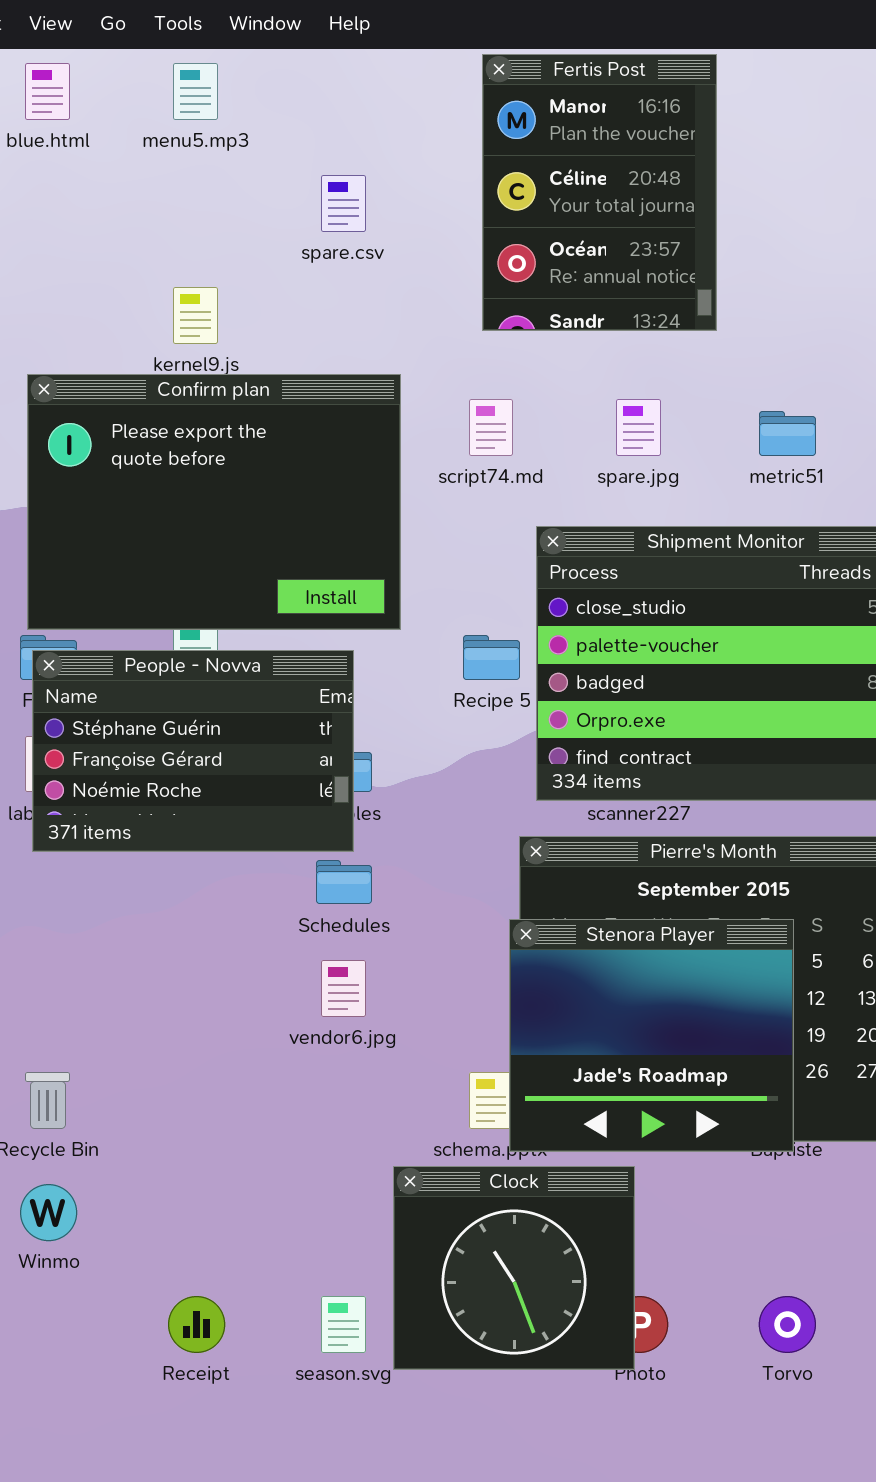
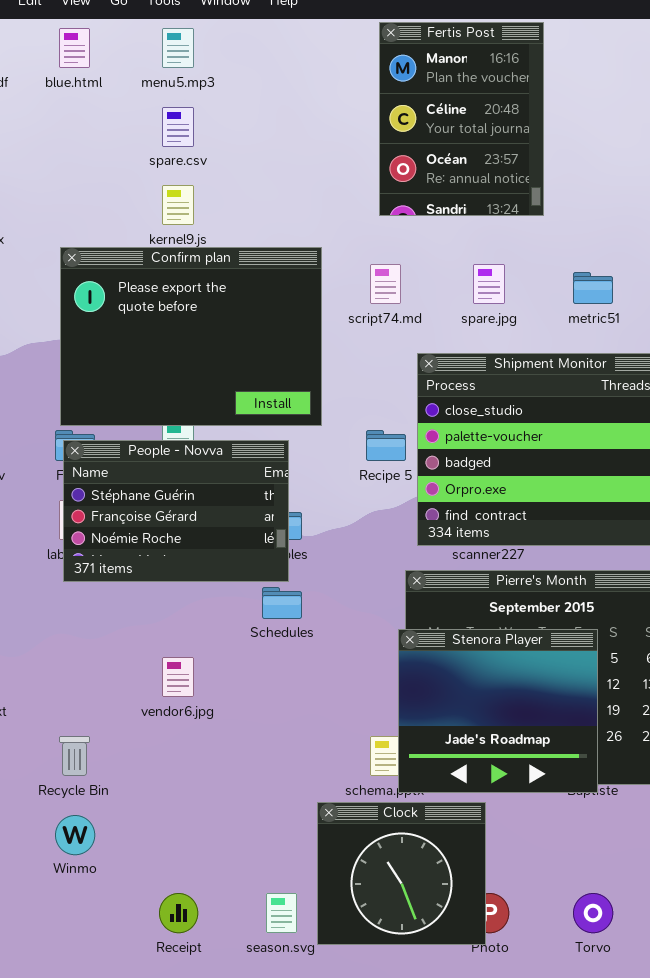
spare.csv: [321,175,366,232] -> [162,107,194,147], moved
vendor6.jpg: [321,960,366,1017] -> [162,657,194,697], moved

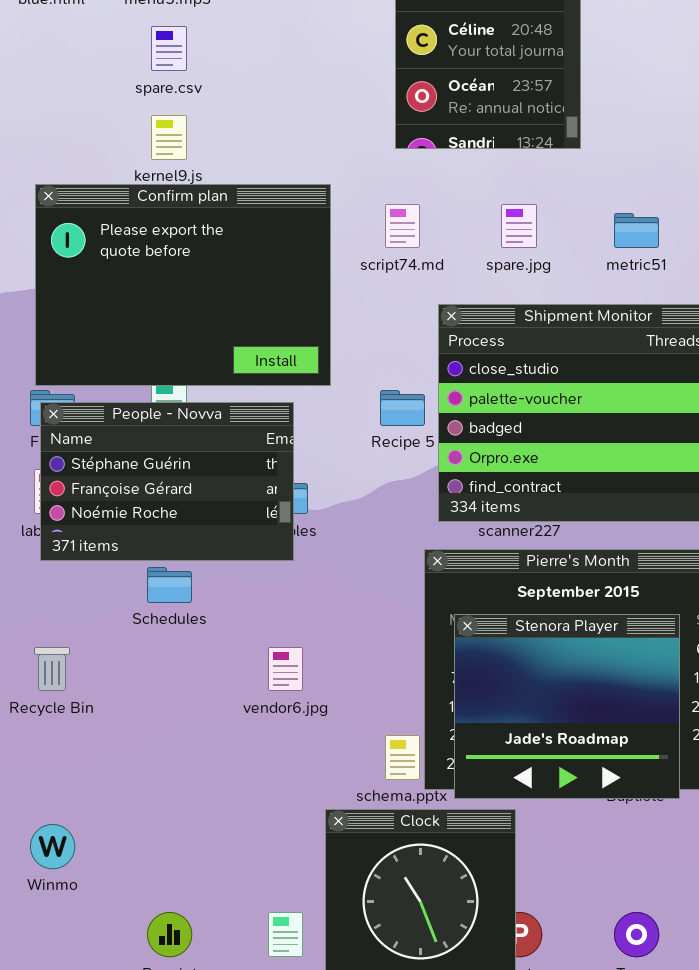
Schedules: [262,587,302,619] -> [147,567,192,603], moved
Stenora Player: [398,629,598,793] -> [454,614,680,799], moved
vendor6.jpg: [162,657,194,697] -> [268,647,303,691], moved
Recycle Bin: [59,736,90,776] -> [34,647,70,691], moved

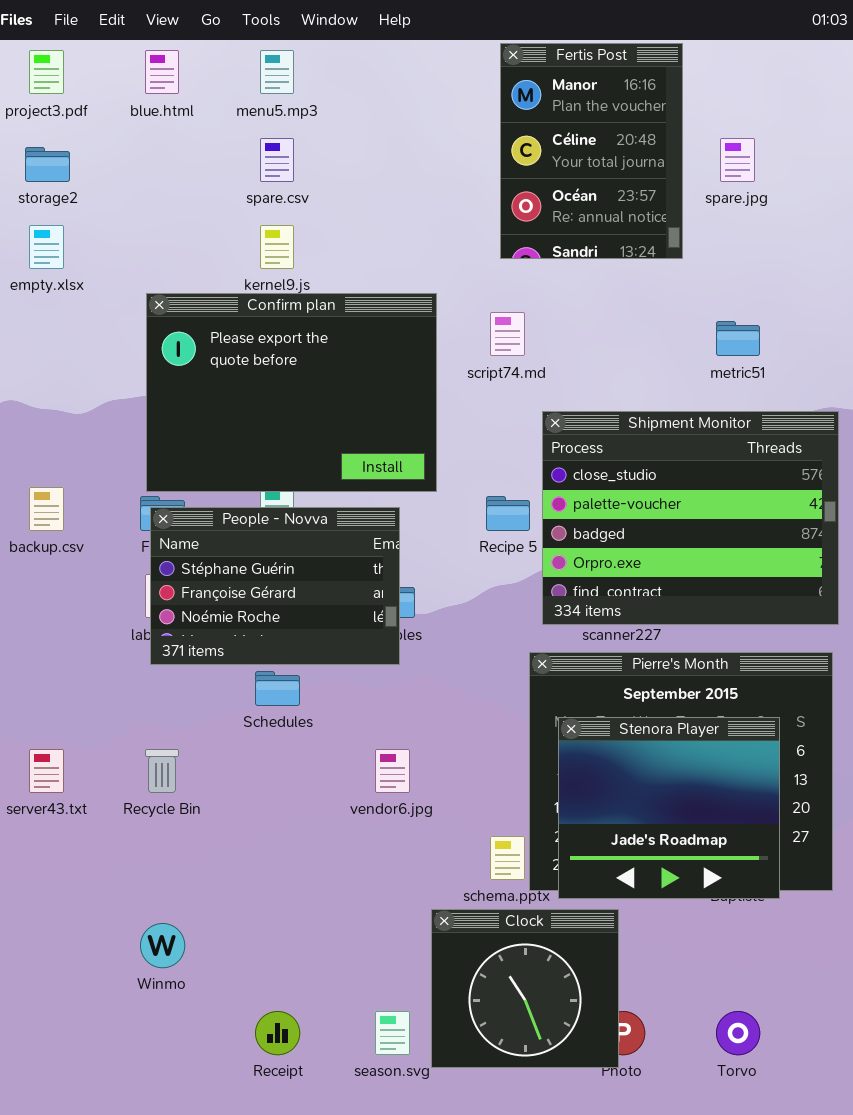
spare.jpg: [501,204,537,248] -> [720,138,755,182], moved

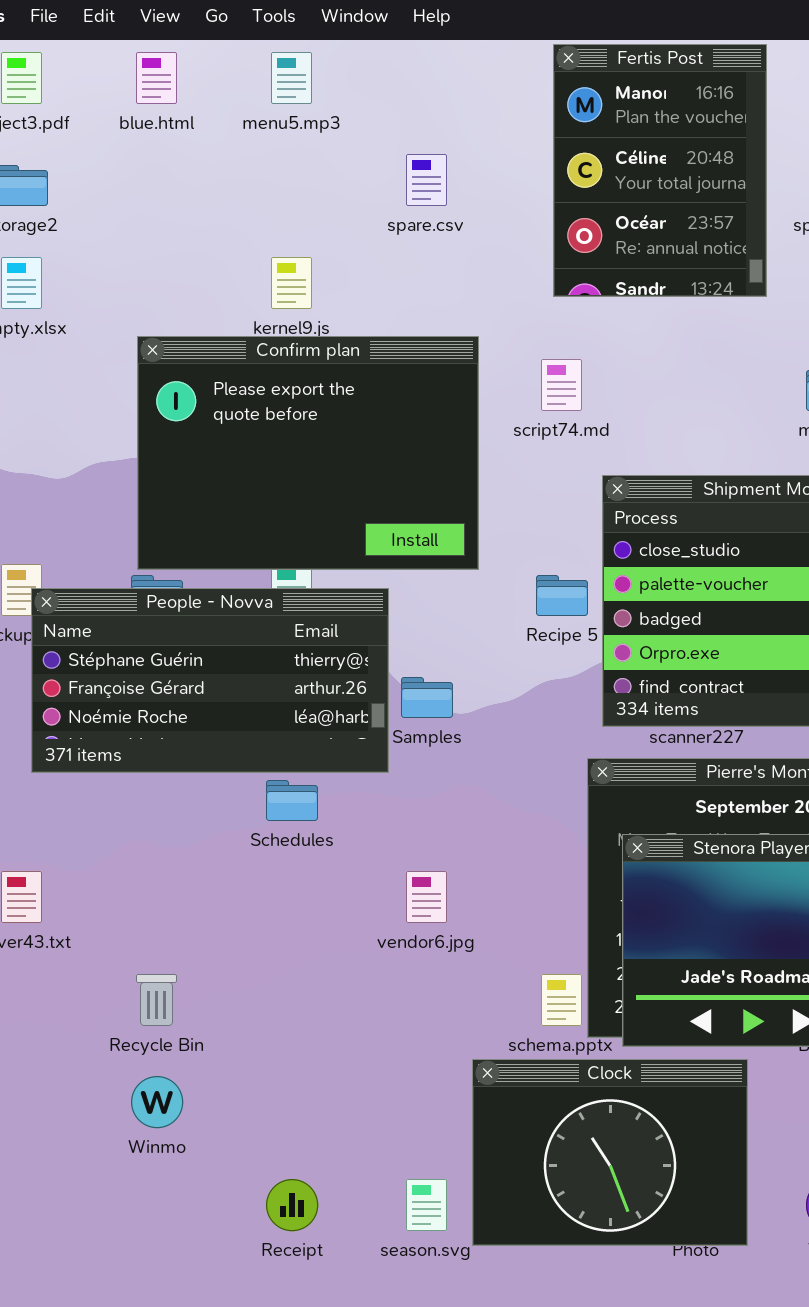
spare.csv: [260,138,294,182] -> [406,154,447,206], moved
People - Novva: [150,507,400,665] -> [31,588,389,773], moved, resized
Recycle Bin: [145,749,179,793] -> [136,974,177,1026], moved
Clock: [431,909,619,1068] -> [472,1059,748,1246], resized

